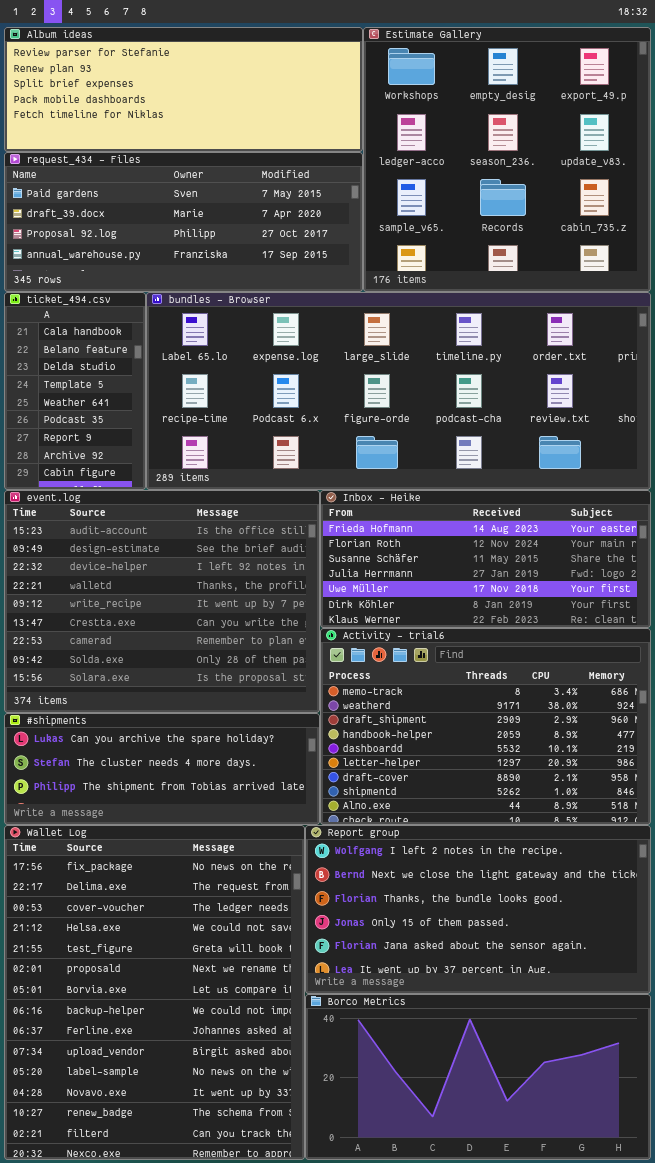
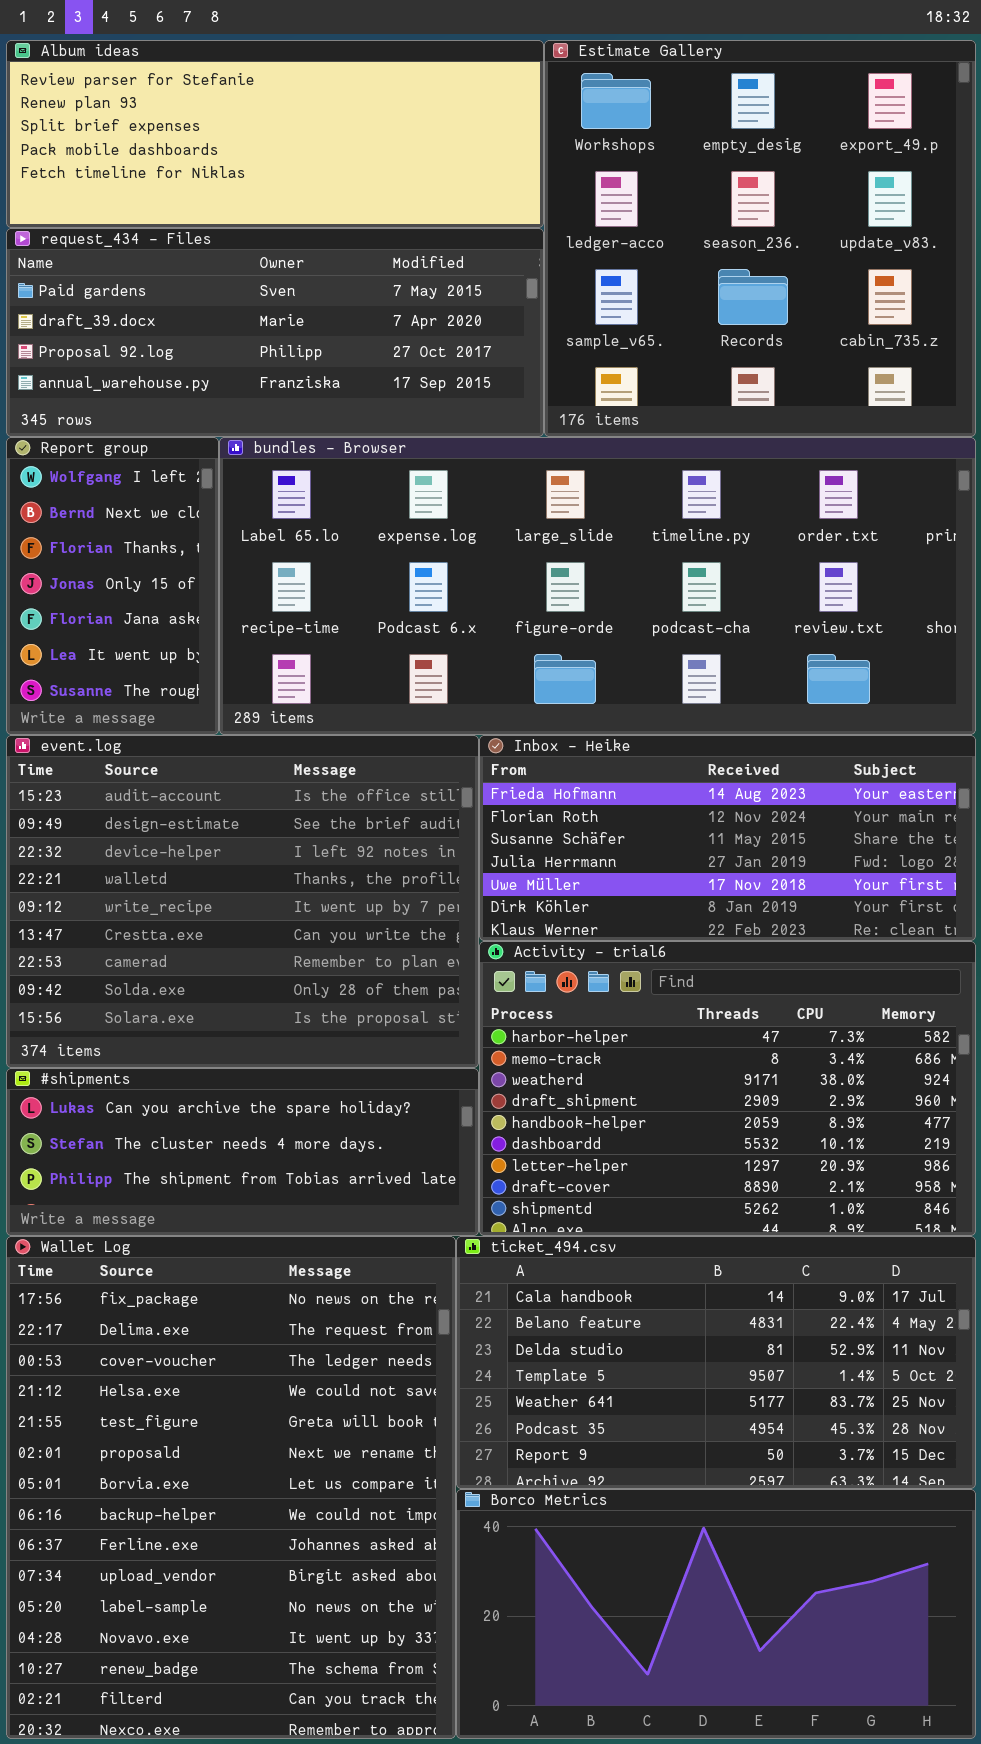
ticket_494.csv: [4,292,146,490] -> [456,1236,976,1489], moved, resized
Activity - trial6: [320,628,651,825] -> [479,941,976,1236], scrolled up 1 row
Report group: [305,825,651,994] -> [6,437,219,735], moved, resized

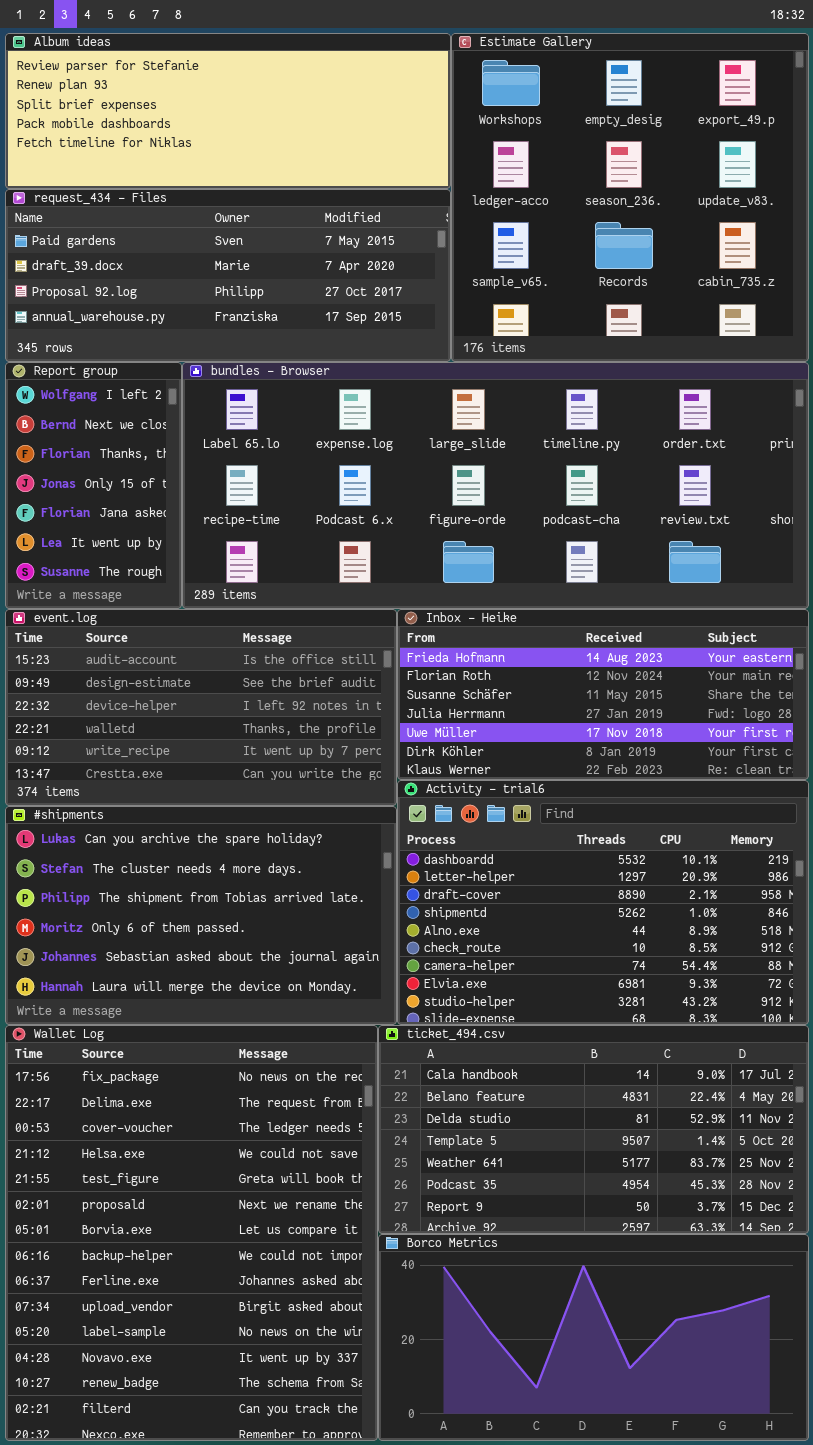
event.log: [6,735,479,1068] -> [5,609,397,806], resized
Activity - trial6: [479,941,976,1236] -> [397,780,809,1025], scrolled down 5 rows
#shipments: [6,1068,479,1236] -> [5,806,397,1025], resized

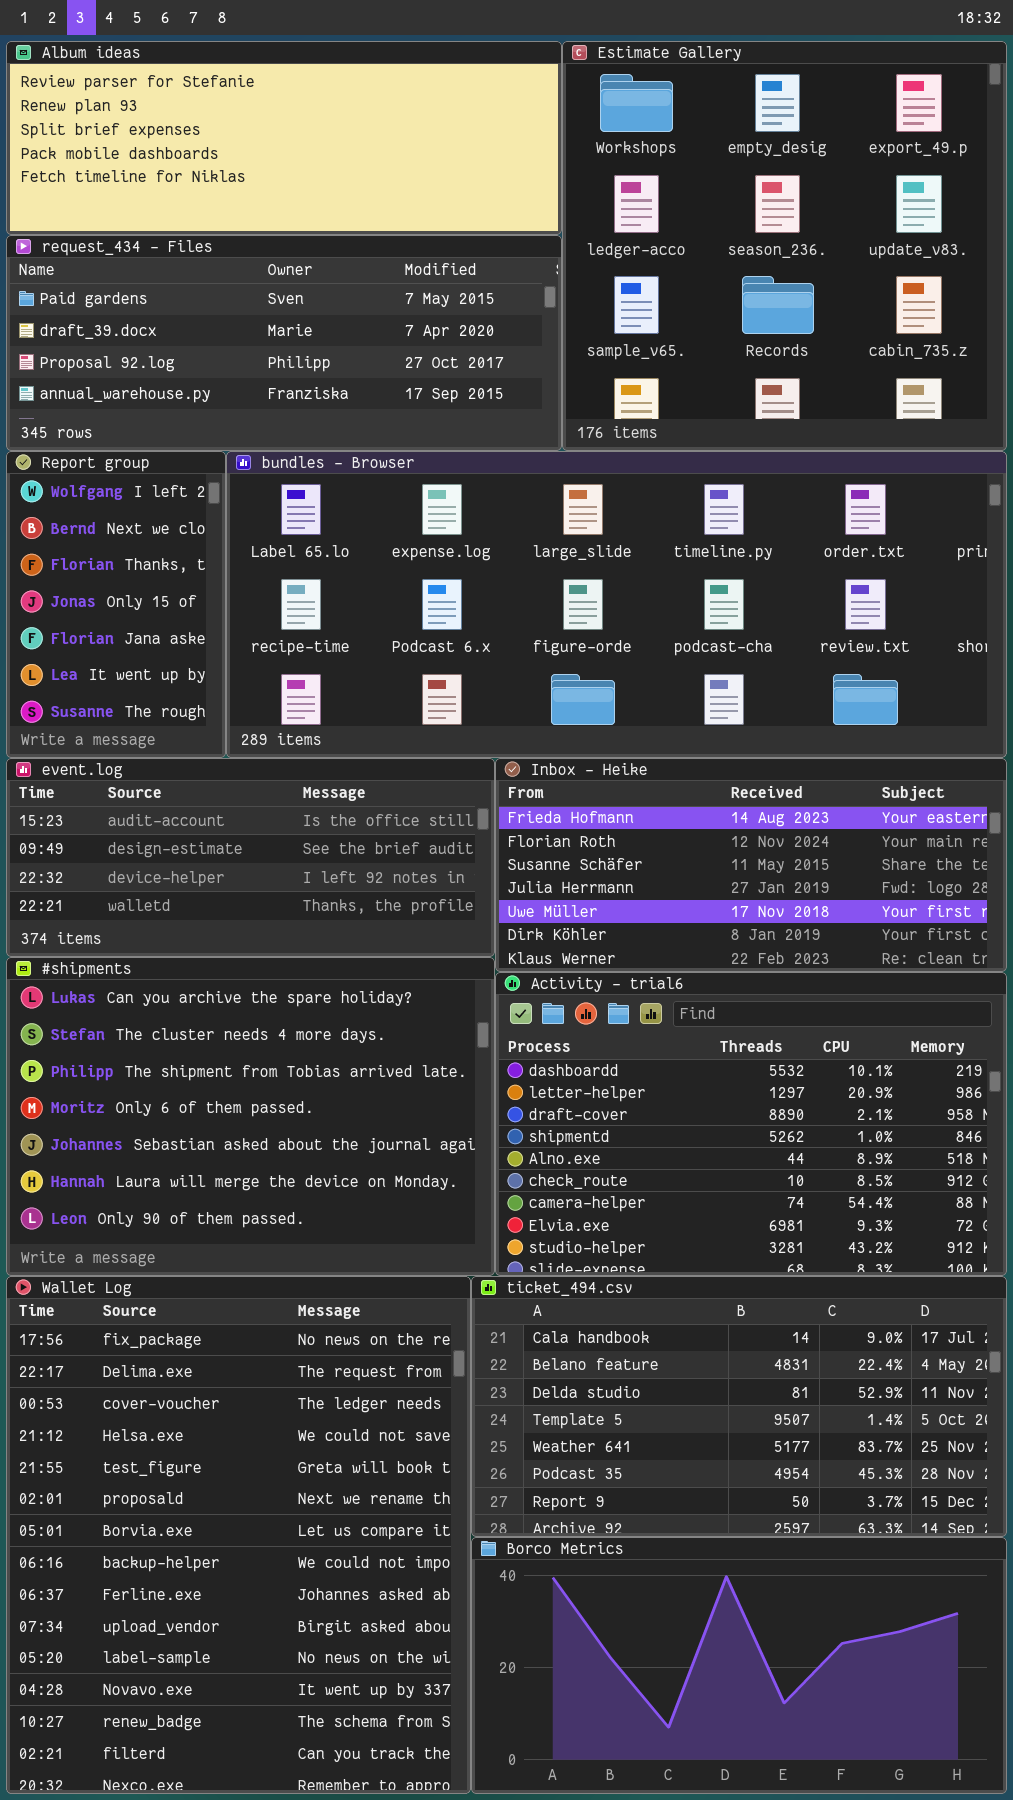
event.log: [5,609,397,806] -> [6,758,495,957], resized
#shipments: [5,806,397,1025] -> [6,957,495,1276], resized

